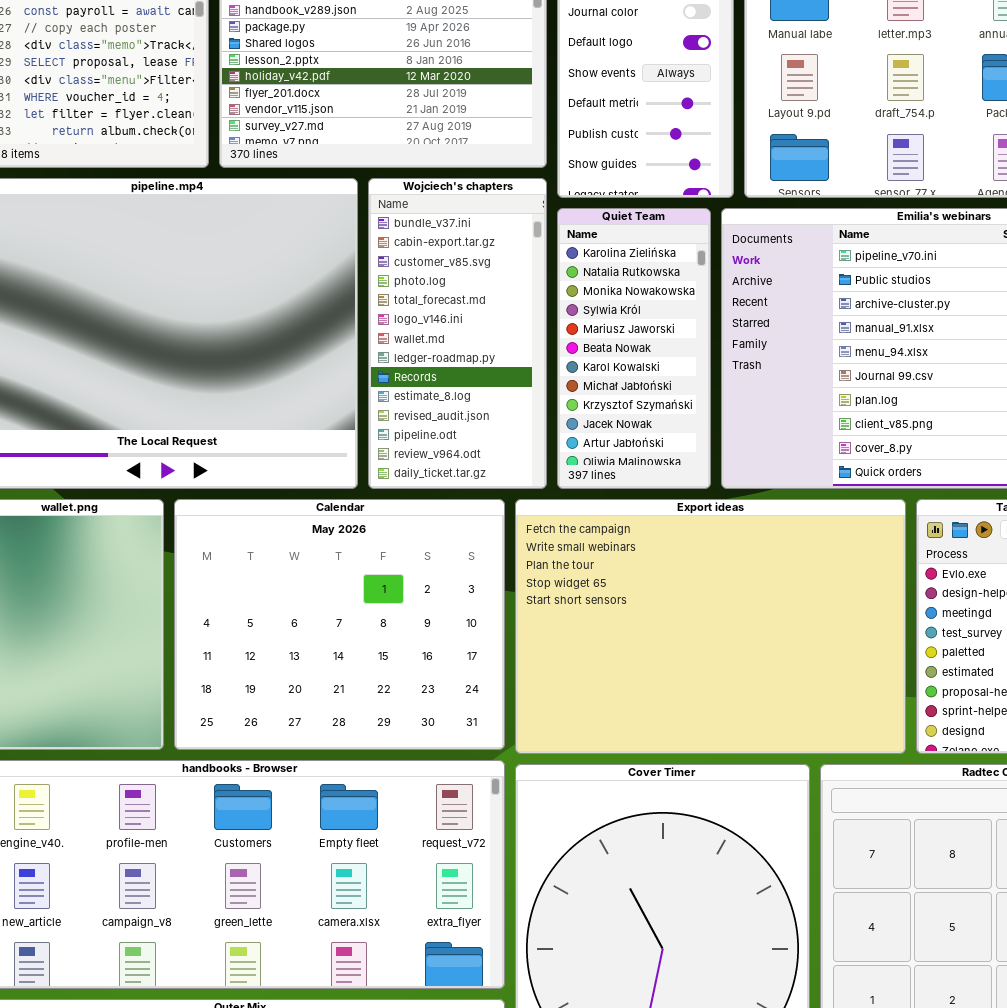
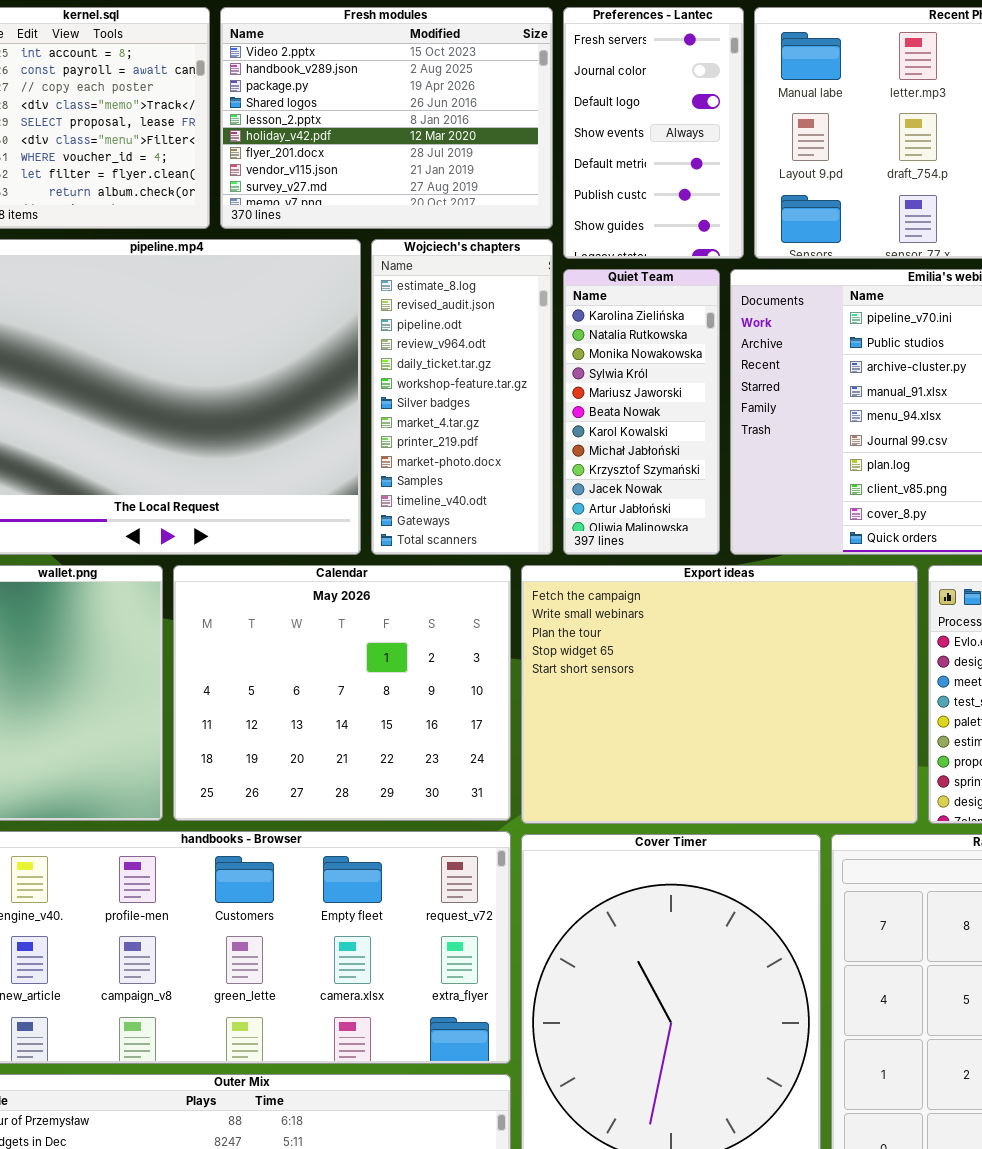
Wojciech's chapters: [368,178,547,489] -> [371,239,553,555], scrolled down 9 rows

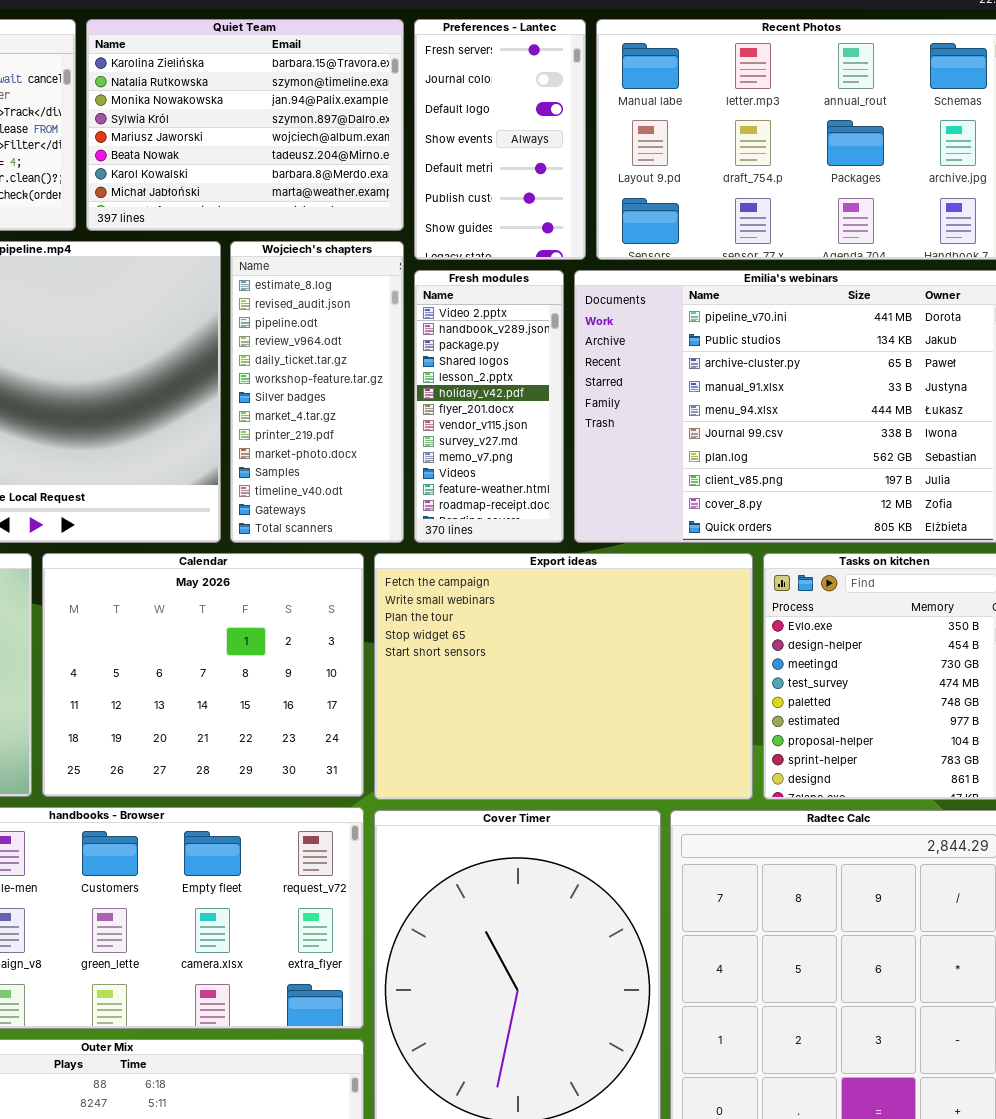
Fresh modules: [220,7,553,229] -> [414,270,564,543], moved, resized
Quiet Team: [563,269,720,555] -> [86,19,404,231], moved, resized

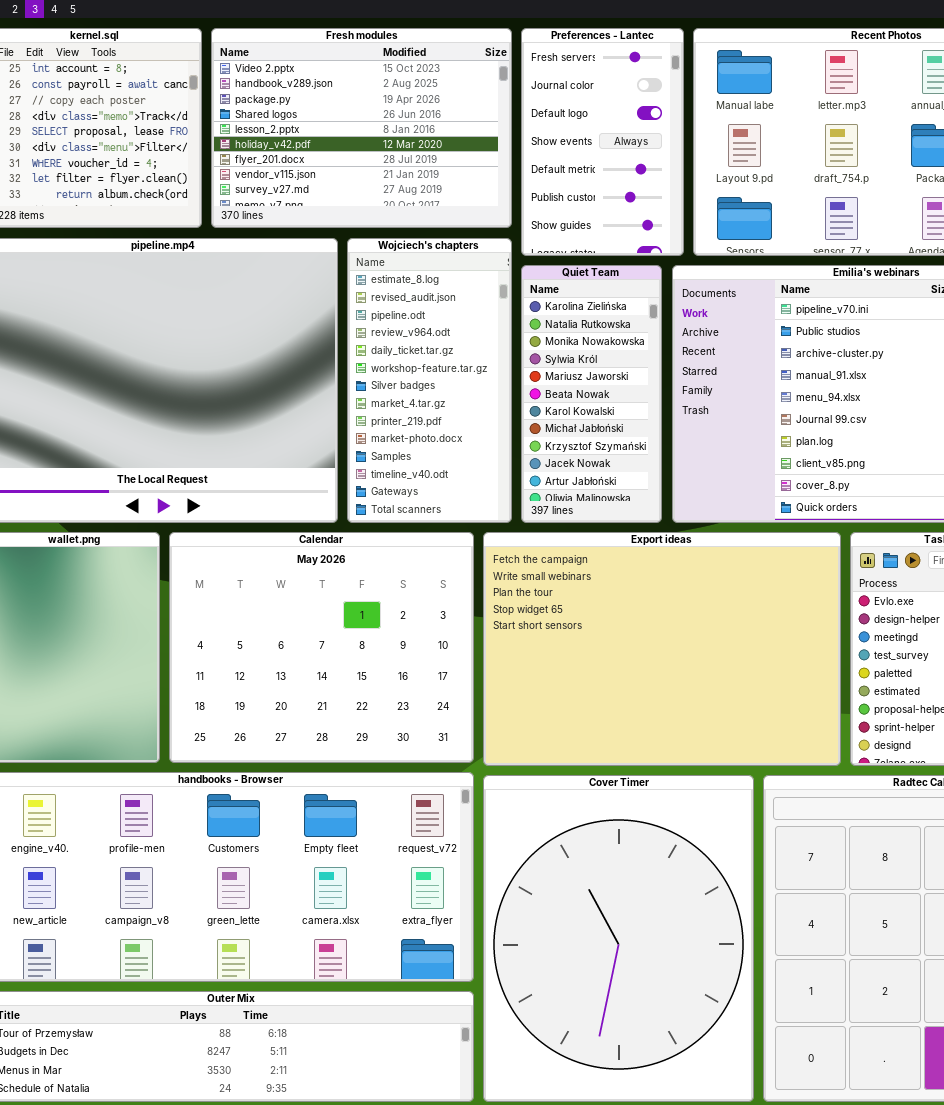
Quiet Team: [86,19,404,231] -> [521,265,662,523], moved, resized
Fresh modules: [414,270,564,543] -> [211,28,512,228], moved, resized

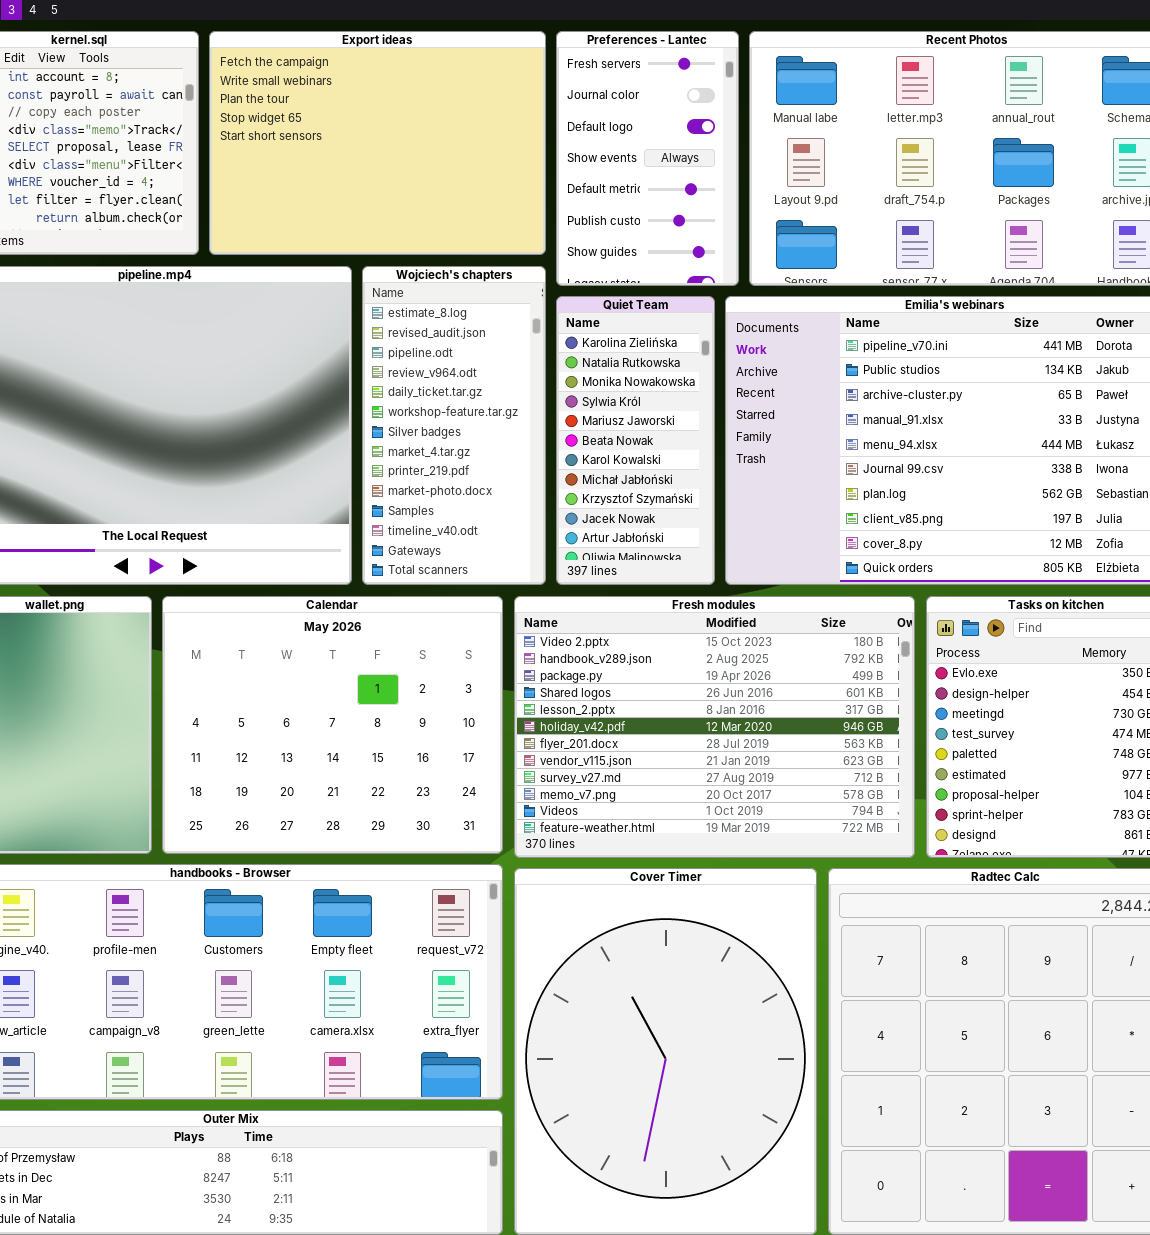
Fresh modules: [211,28,512,228] -> [514,596,915,858], moved, resized
Export ideas: [483,532,841,766] -> [209,31,546,255], moved, resized

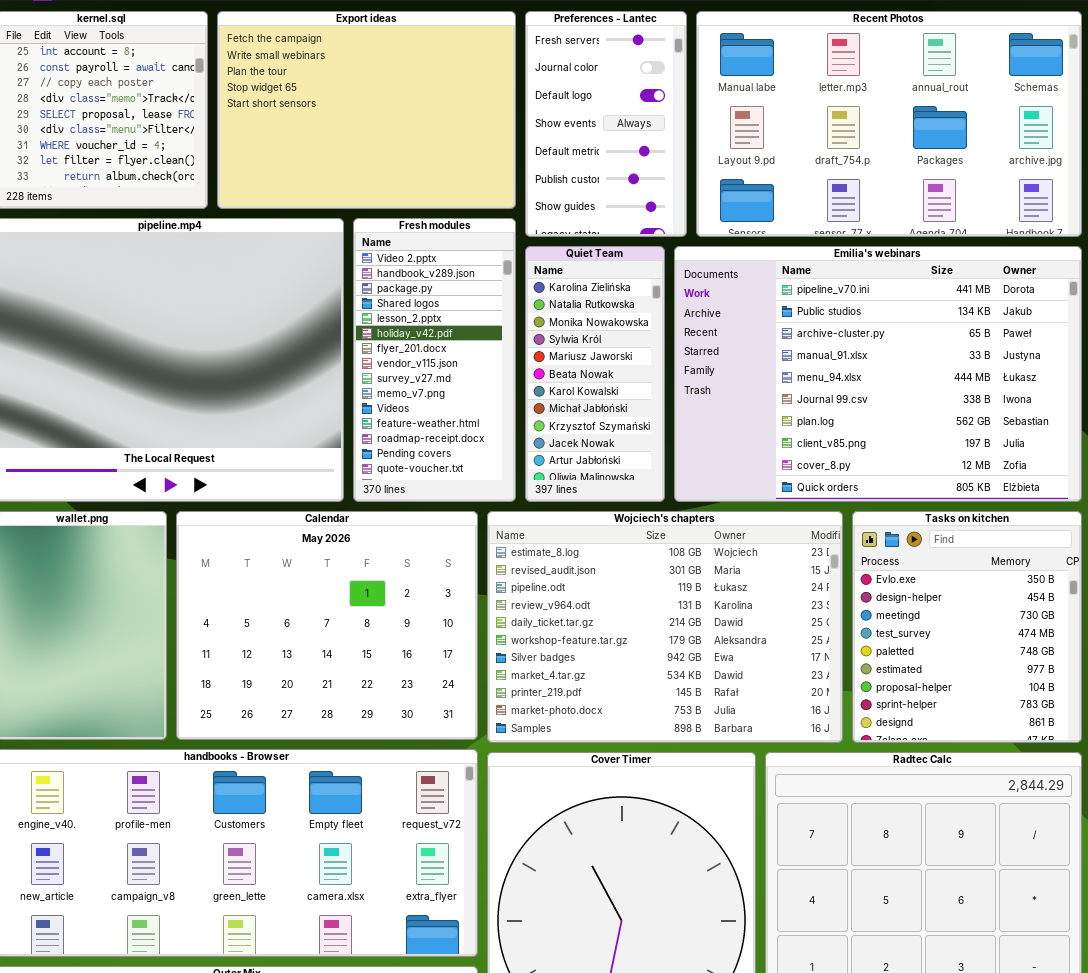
Wojciech's chapters: [362,266,546,585] -> [487,511,843,743], moved, resized
Fresh modules: [514,596,915,858] -> [353,218,516,502], moved, resized

